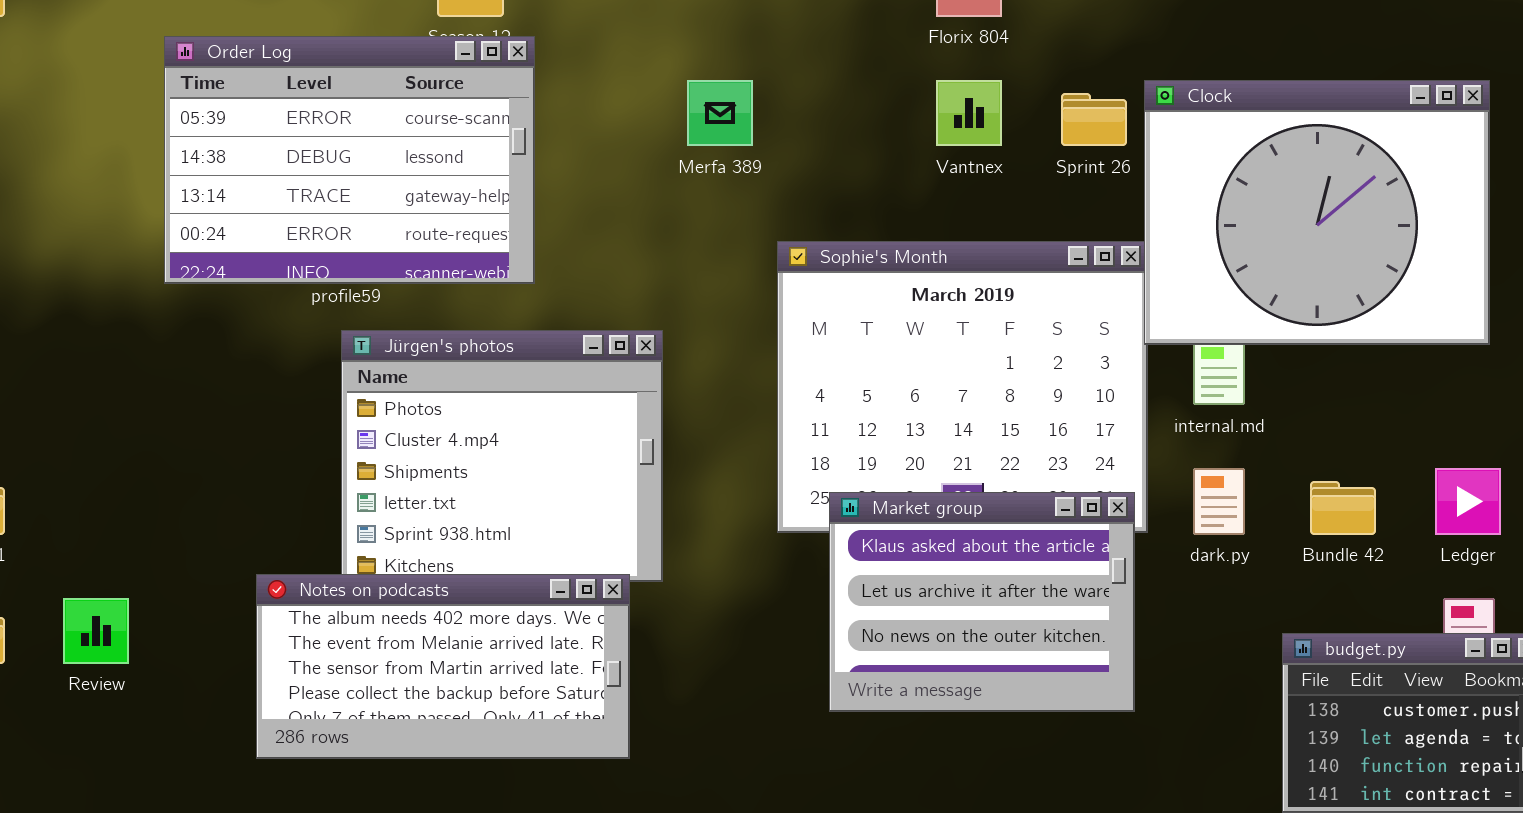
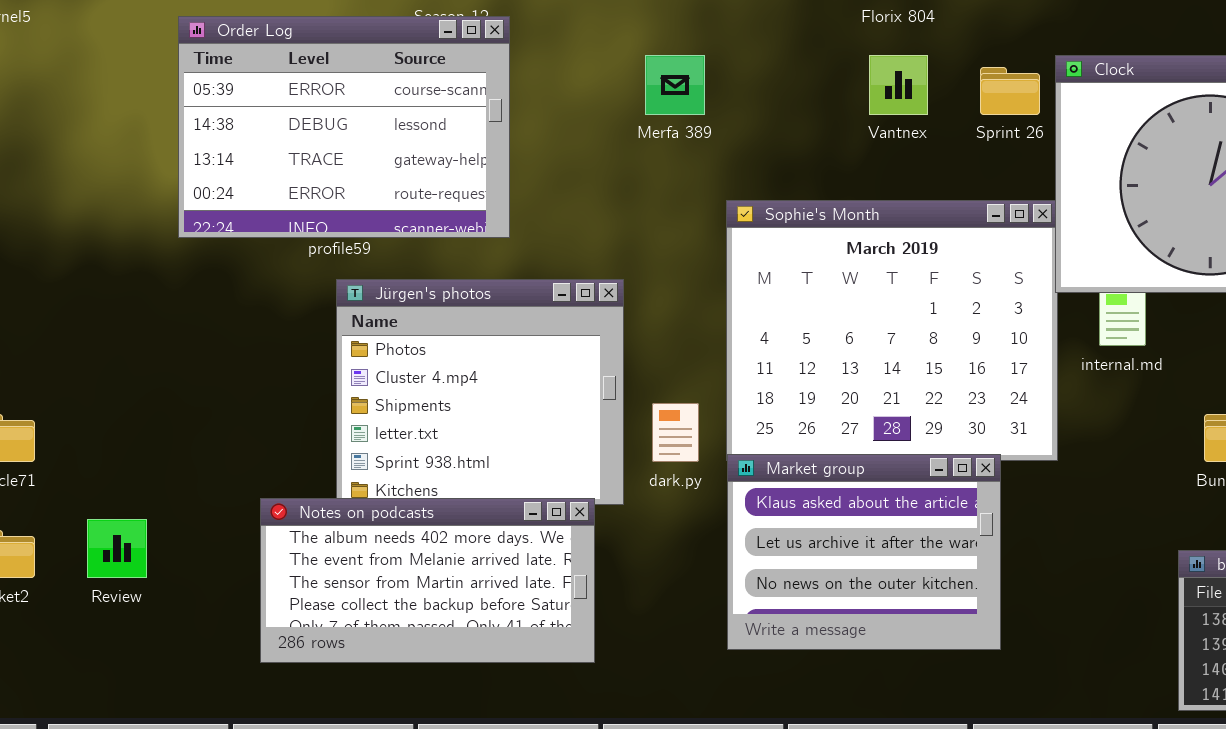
dark.py: [1193,468,1245,535] -> [652,403,699,462], moved
Market group: [829,492,1135,712] -> [727,454,1001,650], moved

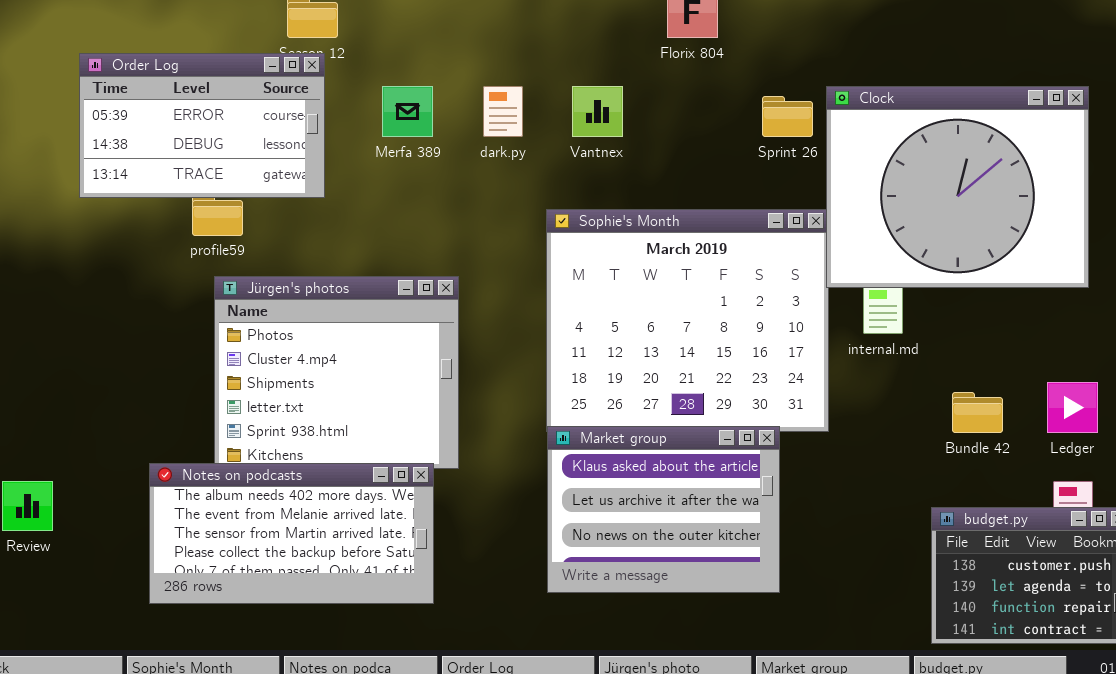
Order Log: [178,16,510,238] -> [79,53,325,198], resized
Merfa 389: [645,55,705,115] -> [382,86,433,137], moved
Vantnex: [869,55,928,115] -> [572,86,623,137], moved
dark.py: [652,403,699,462] -> [483,86,523,137], moved

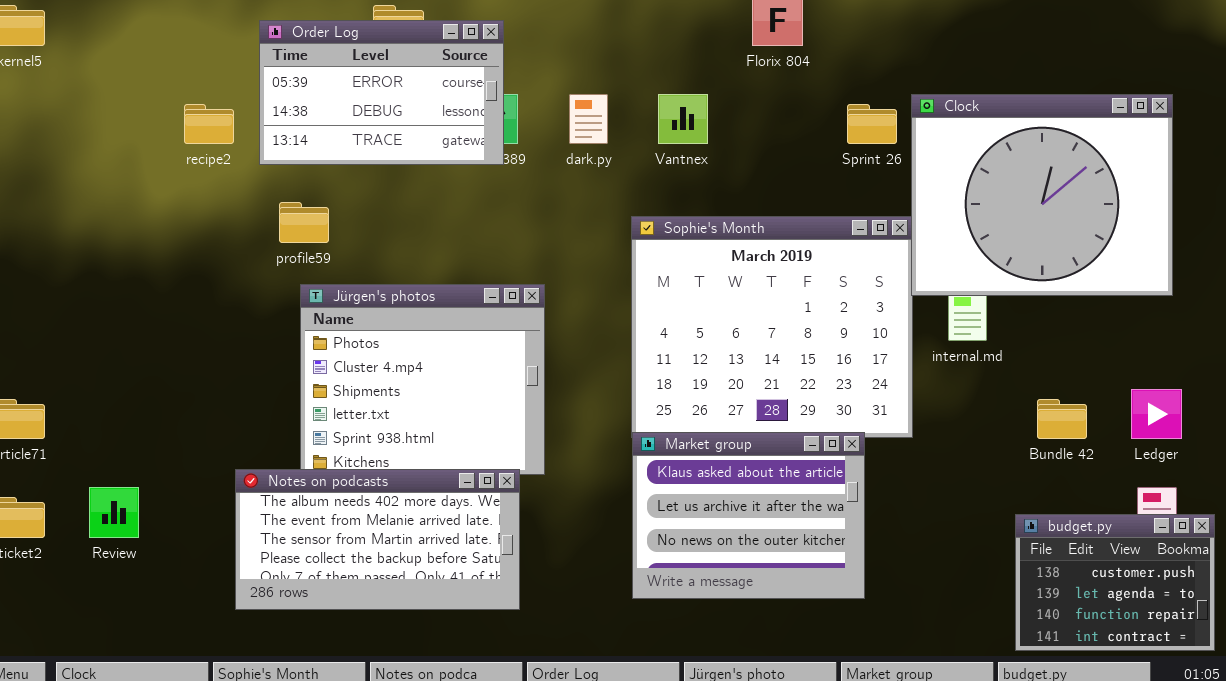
Order Log: [79,53,325,198] -> [259,20,504,165], moved

